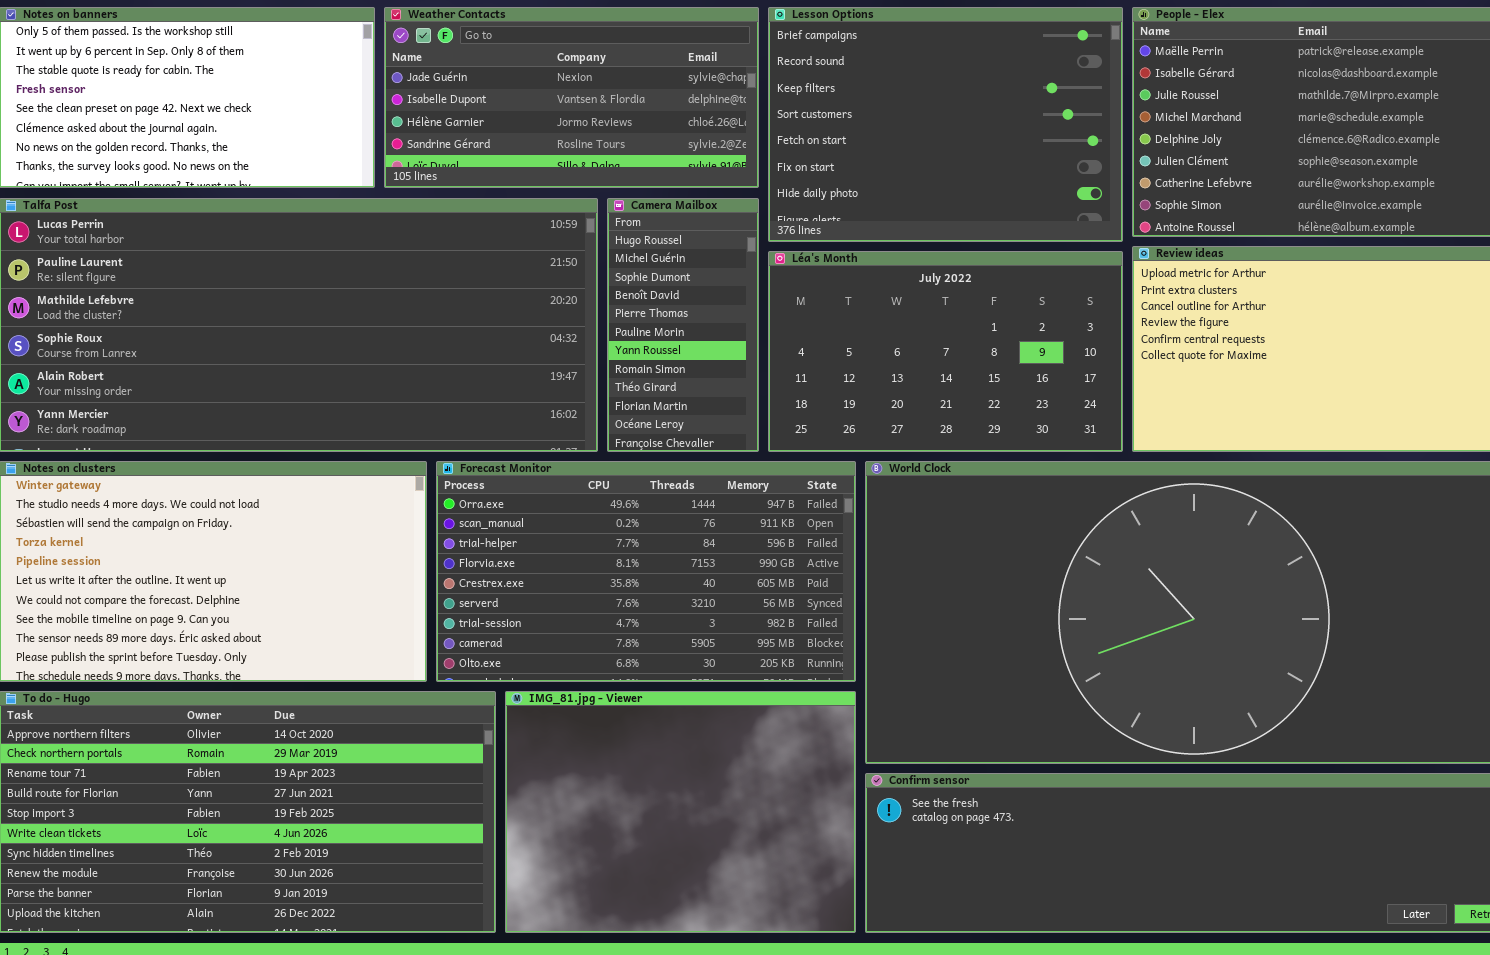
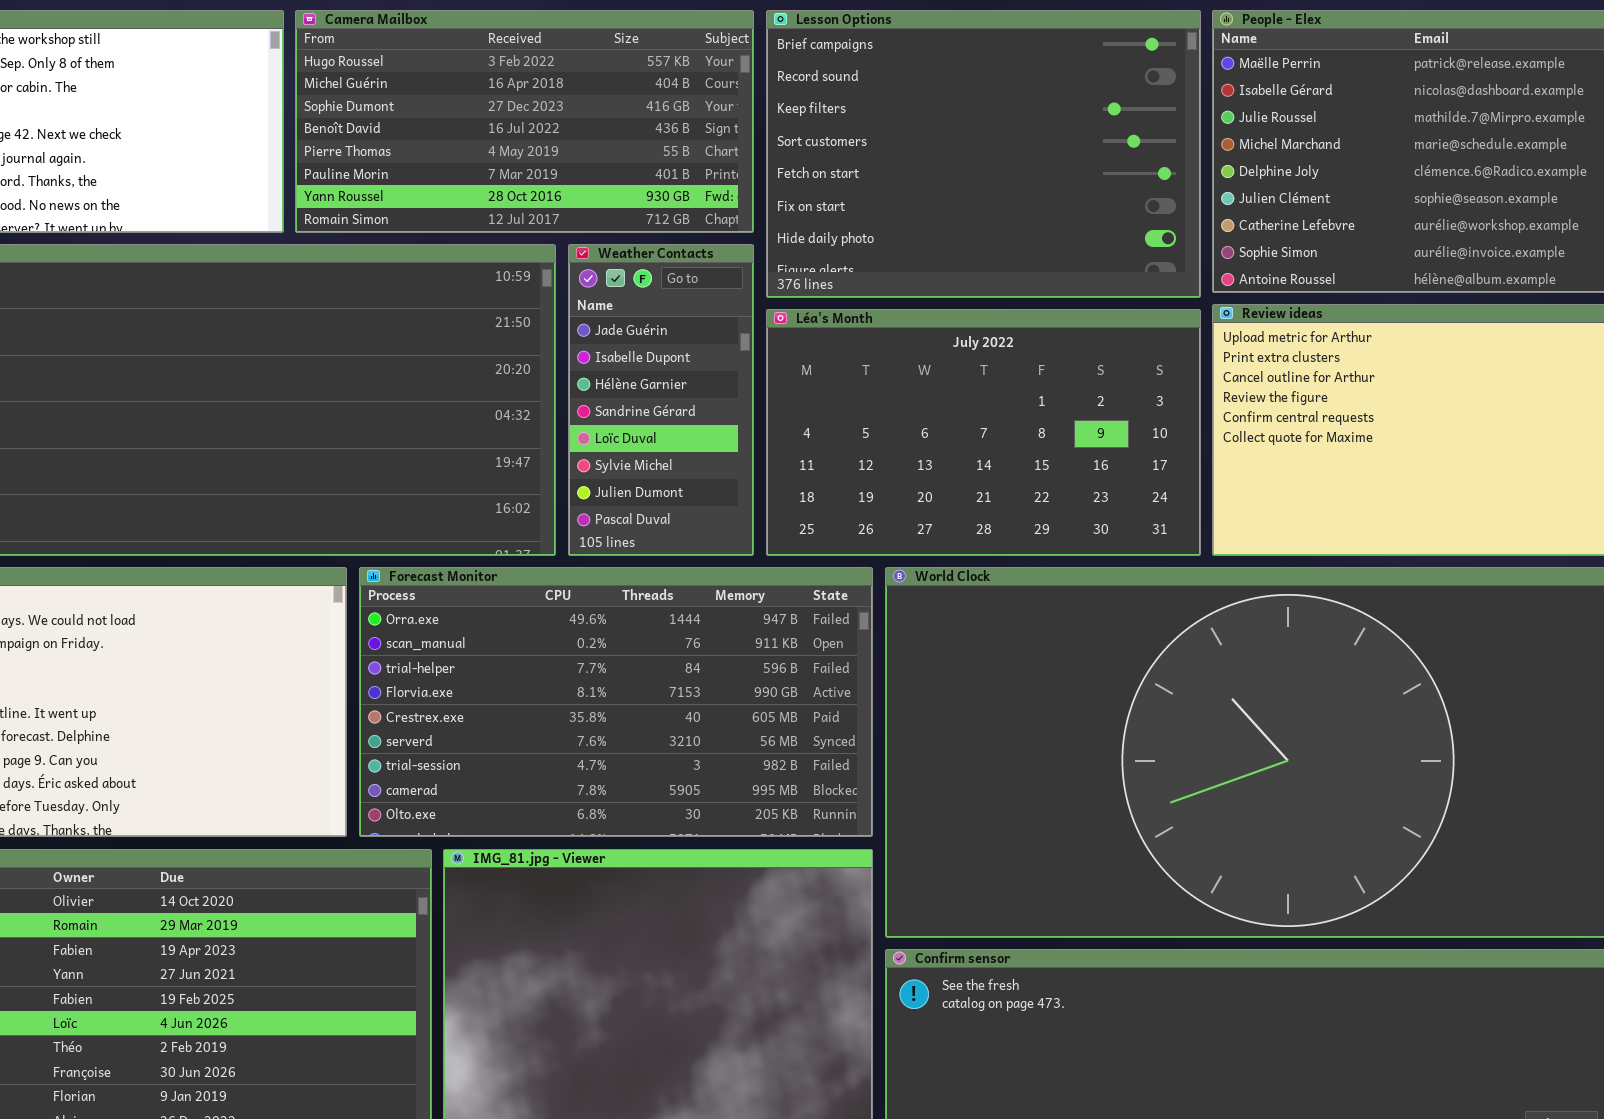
Weather Contacts: [384,7,759,188] -> [568,244,754,556], moved, resized
Camera Mailbox: [607,198,759,452] -> [295,10,754,233], moved, resized

